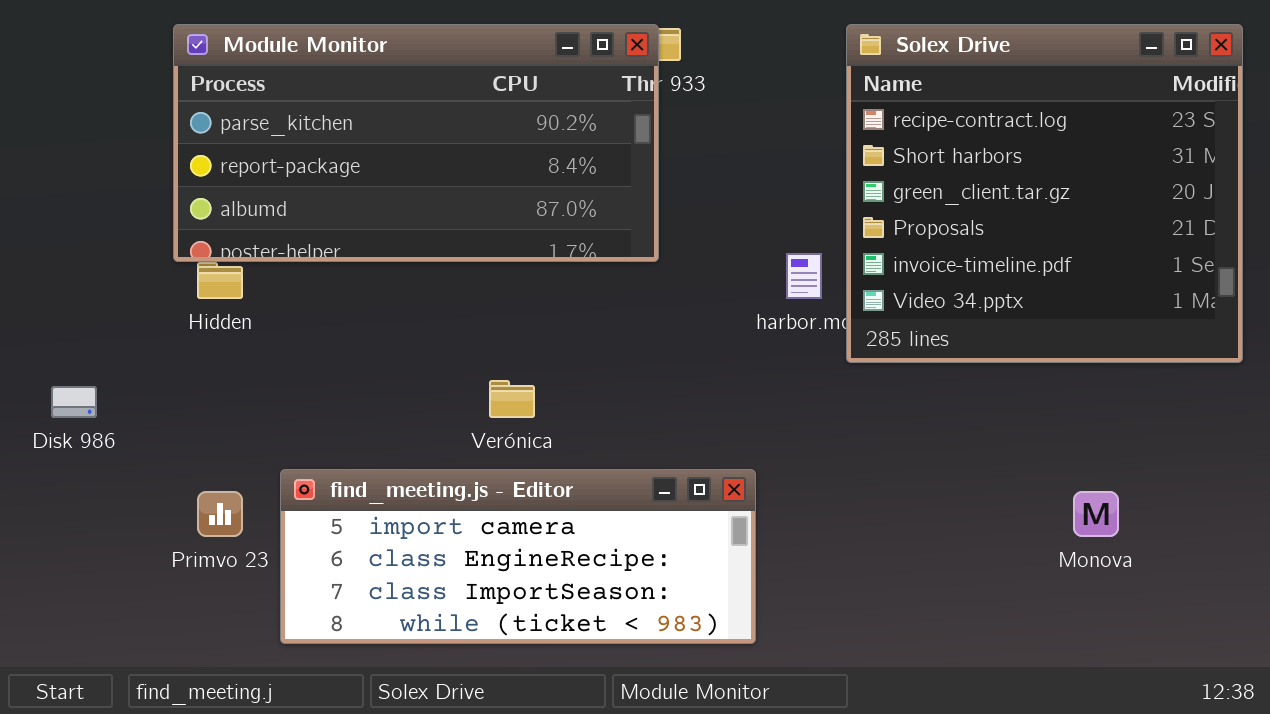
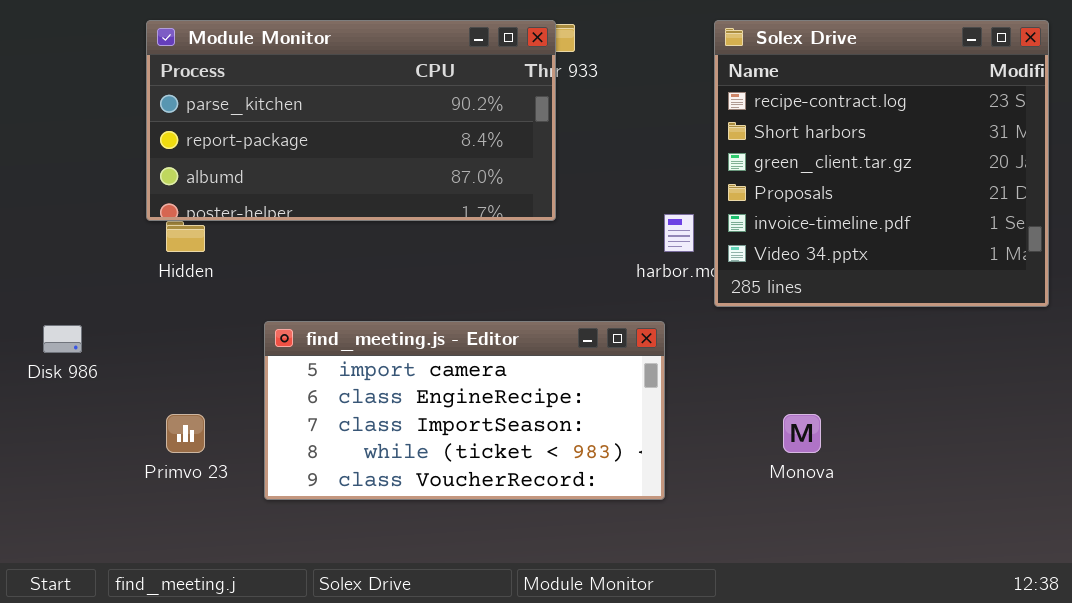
find_meeting.js - Editor: [280,469,756,644] -> [264,321,665,500], moved, resized
Monova: [1073,491,1119,537] -> [783,414,821,453], moved

